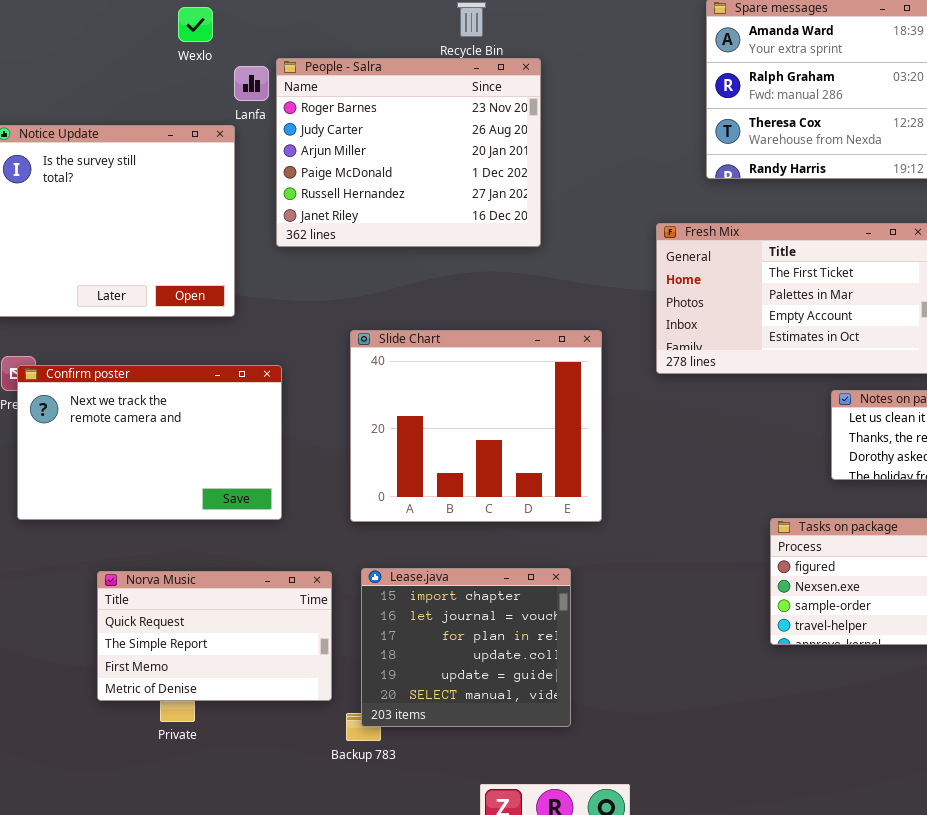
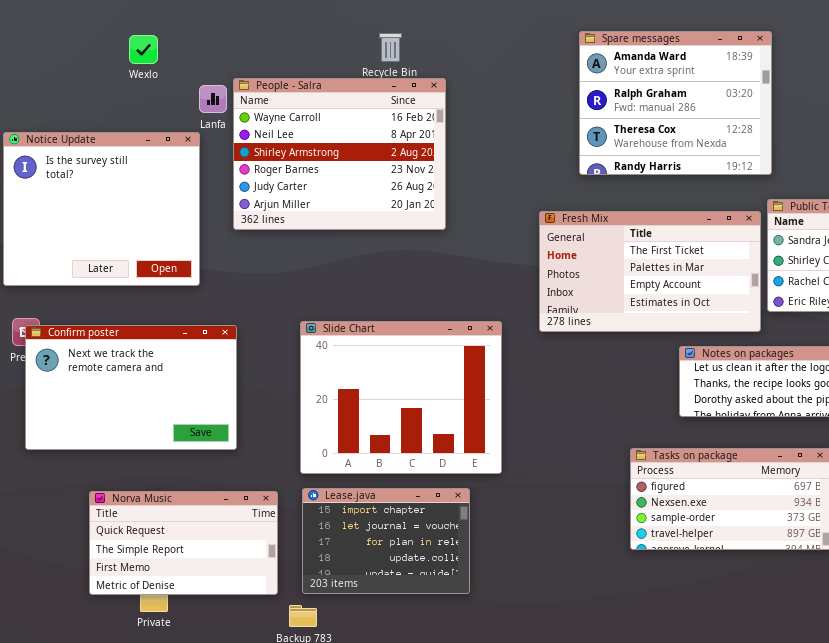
Wexlo: [178,7,213,42] -> [129,35,158,64], moved
People - Salra: [276,58,541,247] -> [233,78,446,230], scrolled up 3 rows
Slide Chart: [350,330,602,522] -> [300,321,502,474], moved
Lease.java: [361,568,571,727] -> [302,488,470,594], resized

